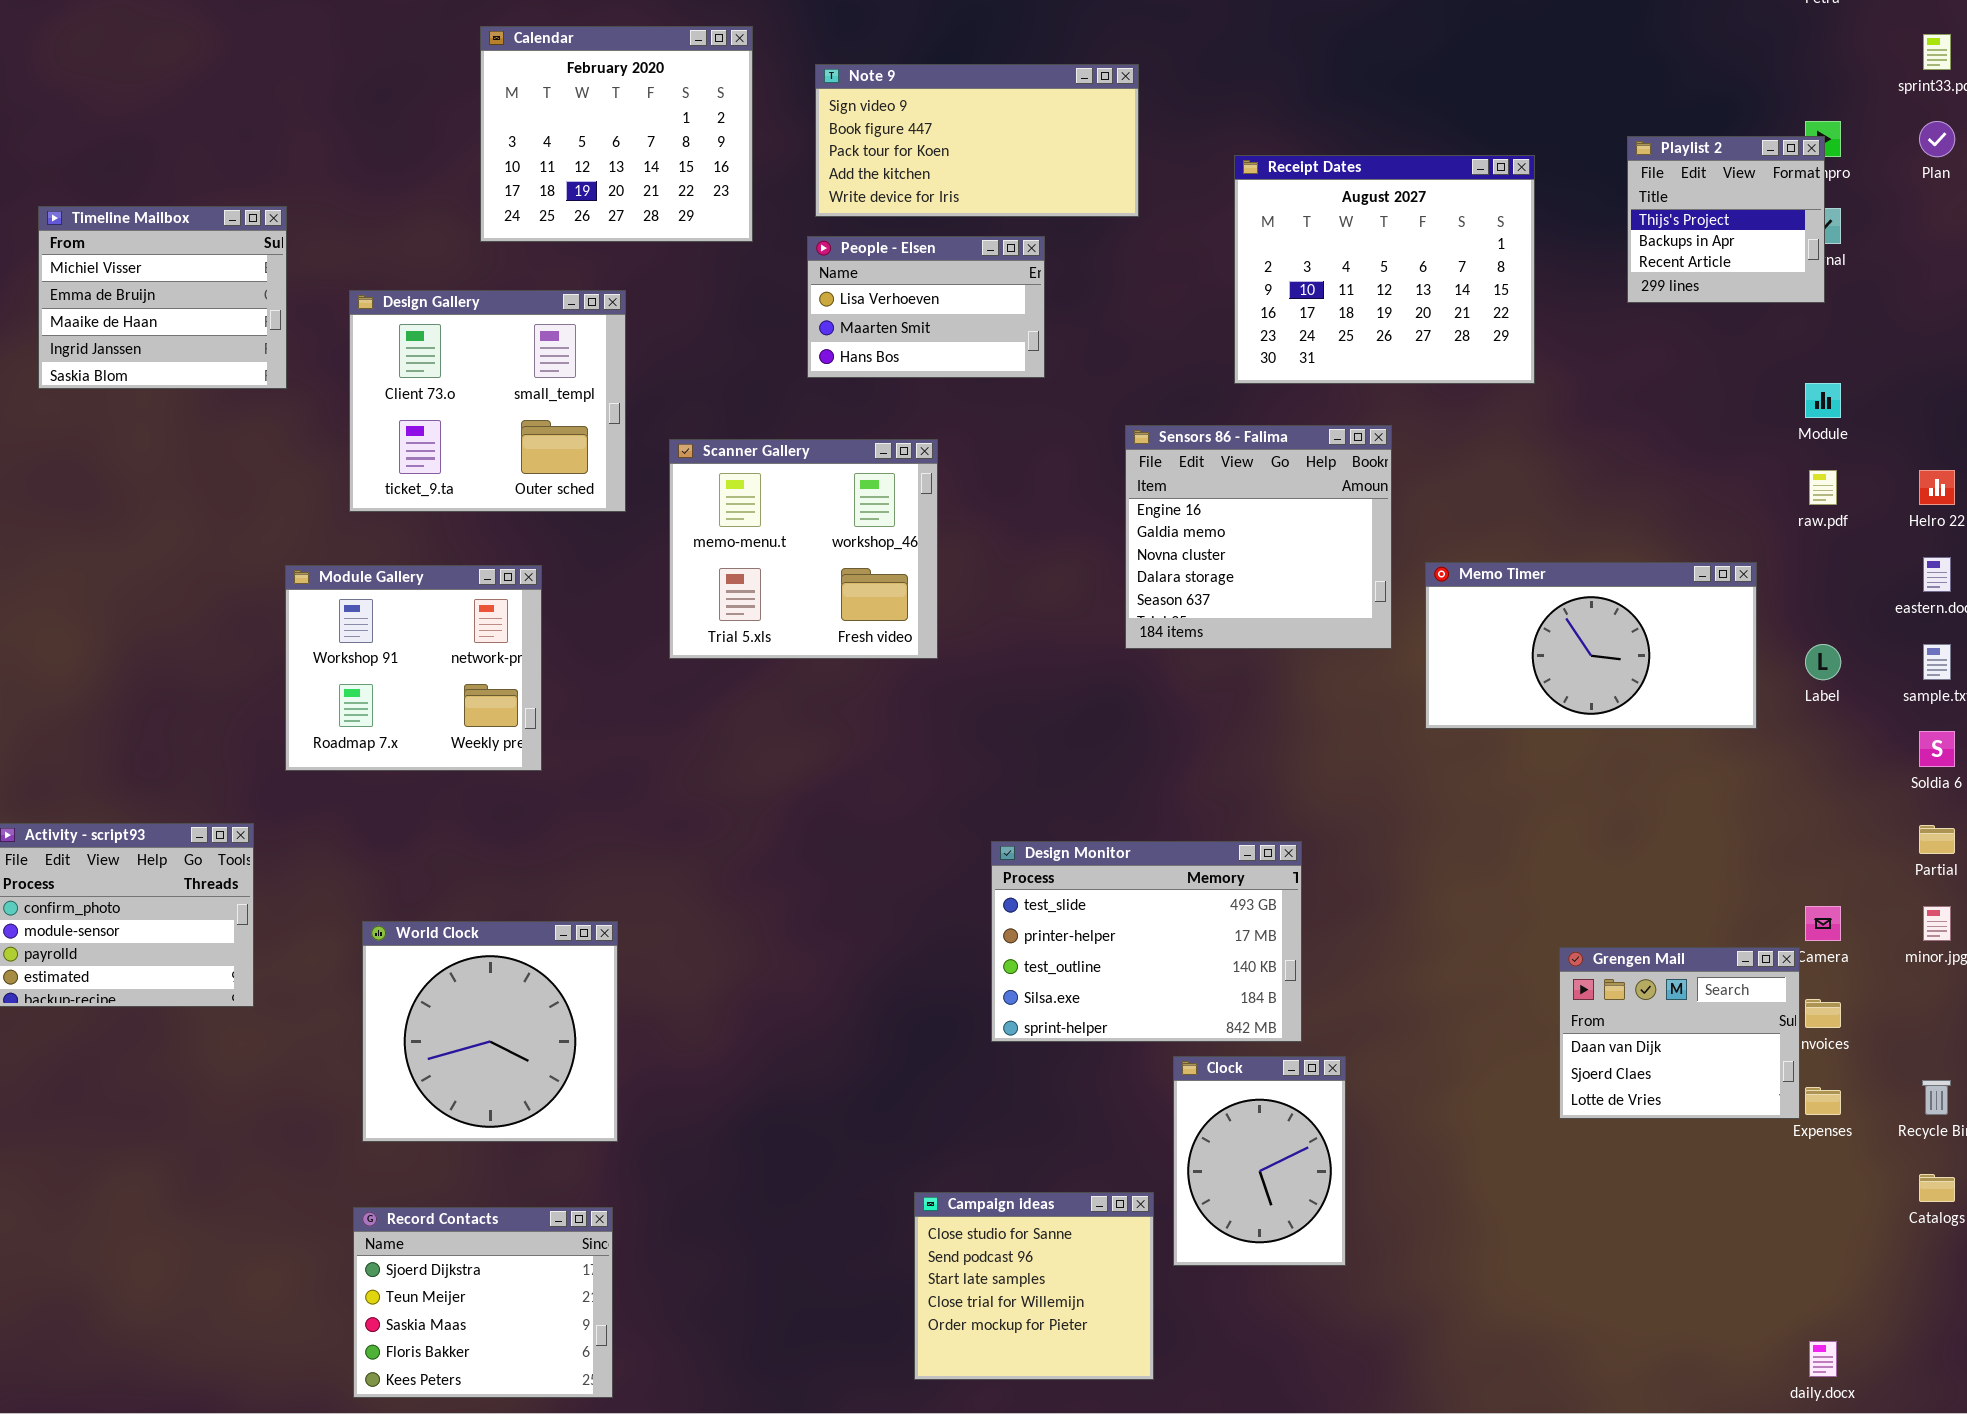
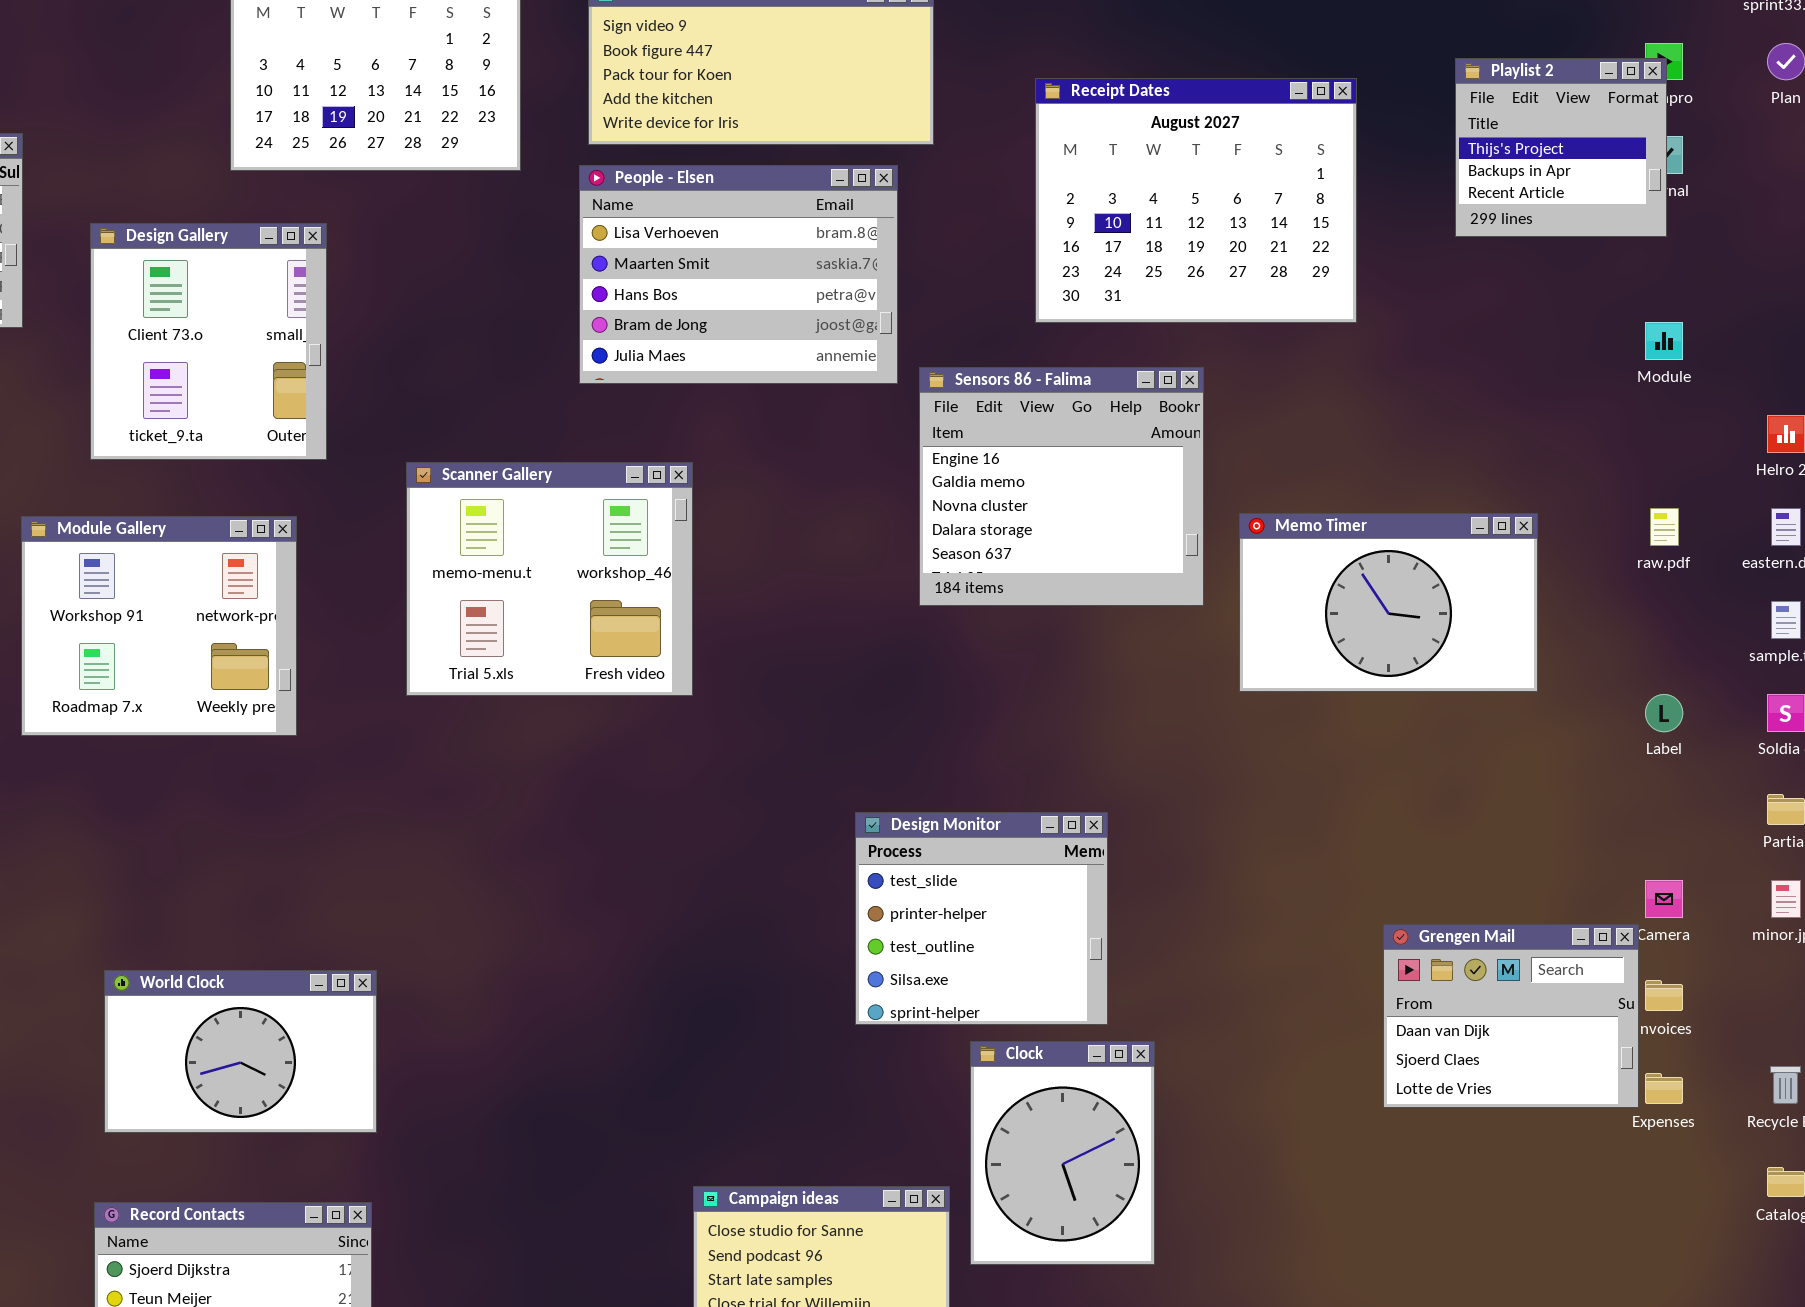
People - Elsen: [807,236,1045,378] -> [579,165,898,384], resized
Design Gallery: [349,290,626,512] -> [90,223,327,460], resized
Scanner Gallery: [669,439,938,659] -> [406,462,693,696], moved
raw.pdf: [1809,470,1837,505] -> [1650,508,1679,546], moved
Memo Timer: [1425,562,1757,729] -> [1239,513,1538,692], resized
Label: [1805,644,1841,680] -> [1645,694,1683,732], moved
Design Monitor: [991,841,1302,1042] -> [855,812,1108,1025], resized
World Clock: [362,921,618,1142] -> [104,970,377,1133], resized

